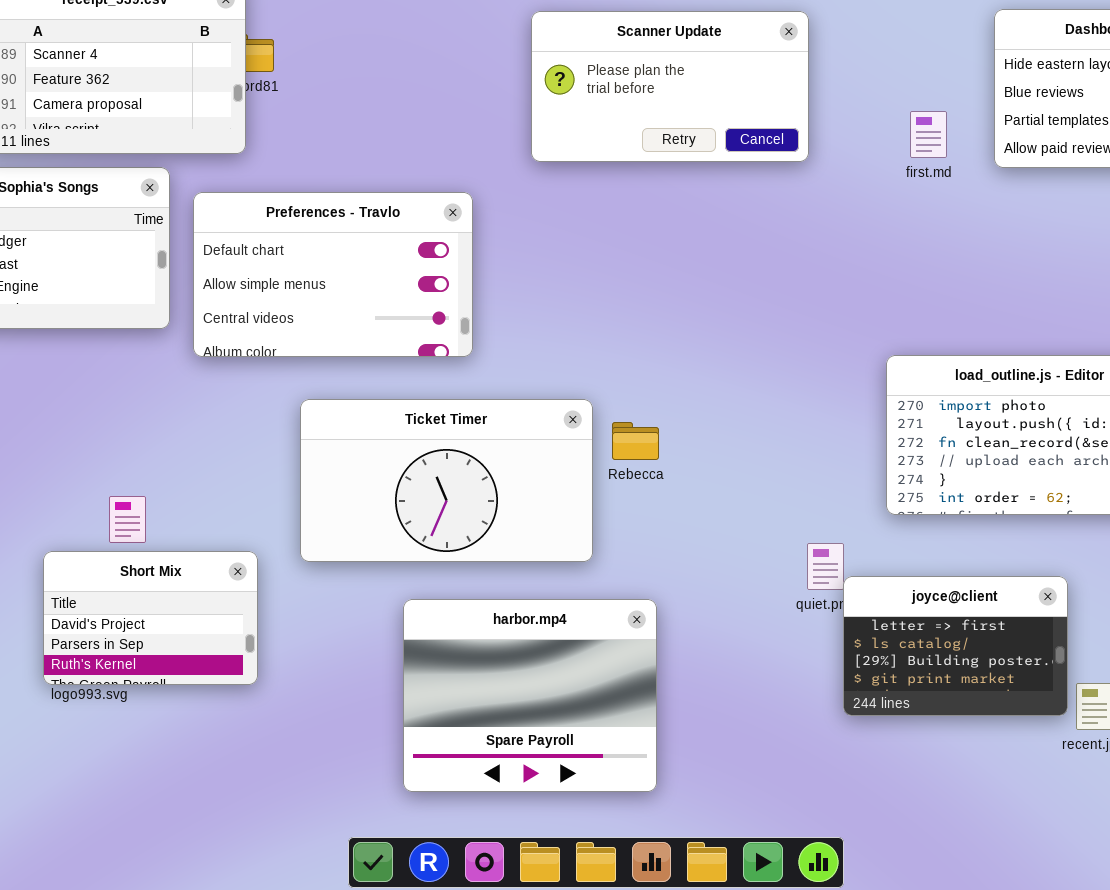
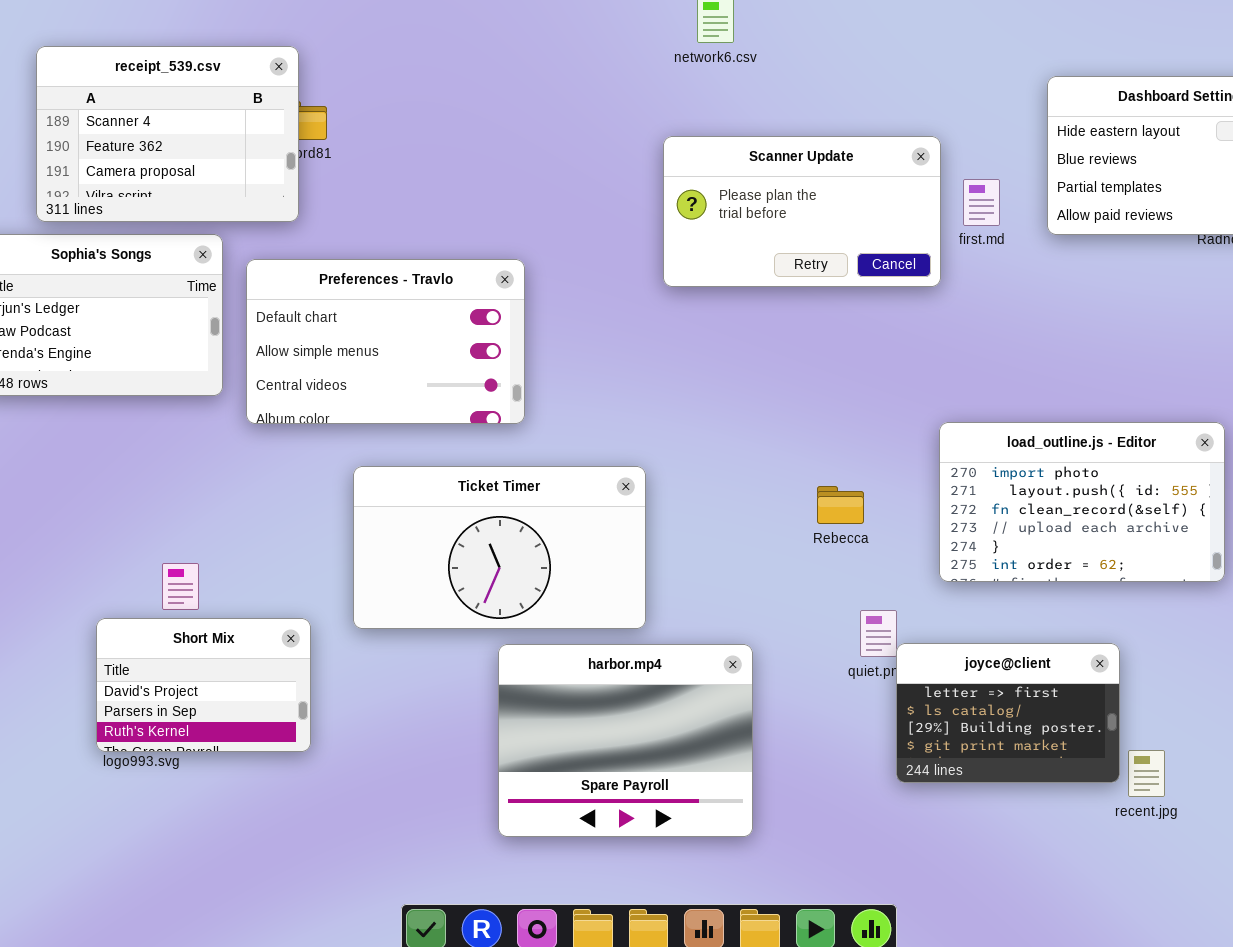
Scanner Update: [531,11,809,162] -> [663,136,941,287], moved
Rebecca: [612,422,659,460] -> [817,486,864,524], moved
harbor.mp4: [403,599,657,792] -> [498,644,753,837], moved

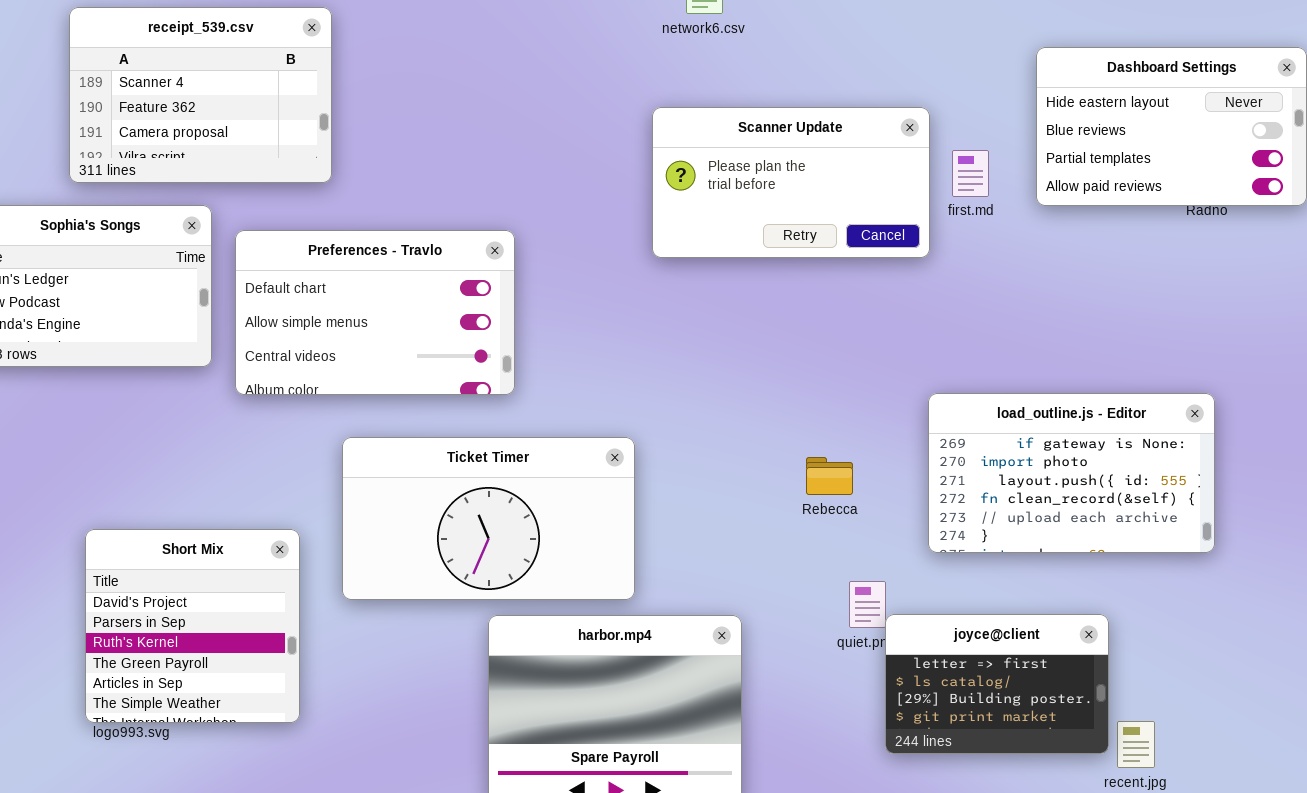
receipt_539.csv: [36,46,299,222] -> [69,7,332,183], moved
load_outline.js - Editor: [939,422,1225,582] -> [928,393,1215,553], scrolled up 1 row
Short Mix: [96,618,311,752] -> [85,529,300,723], resized

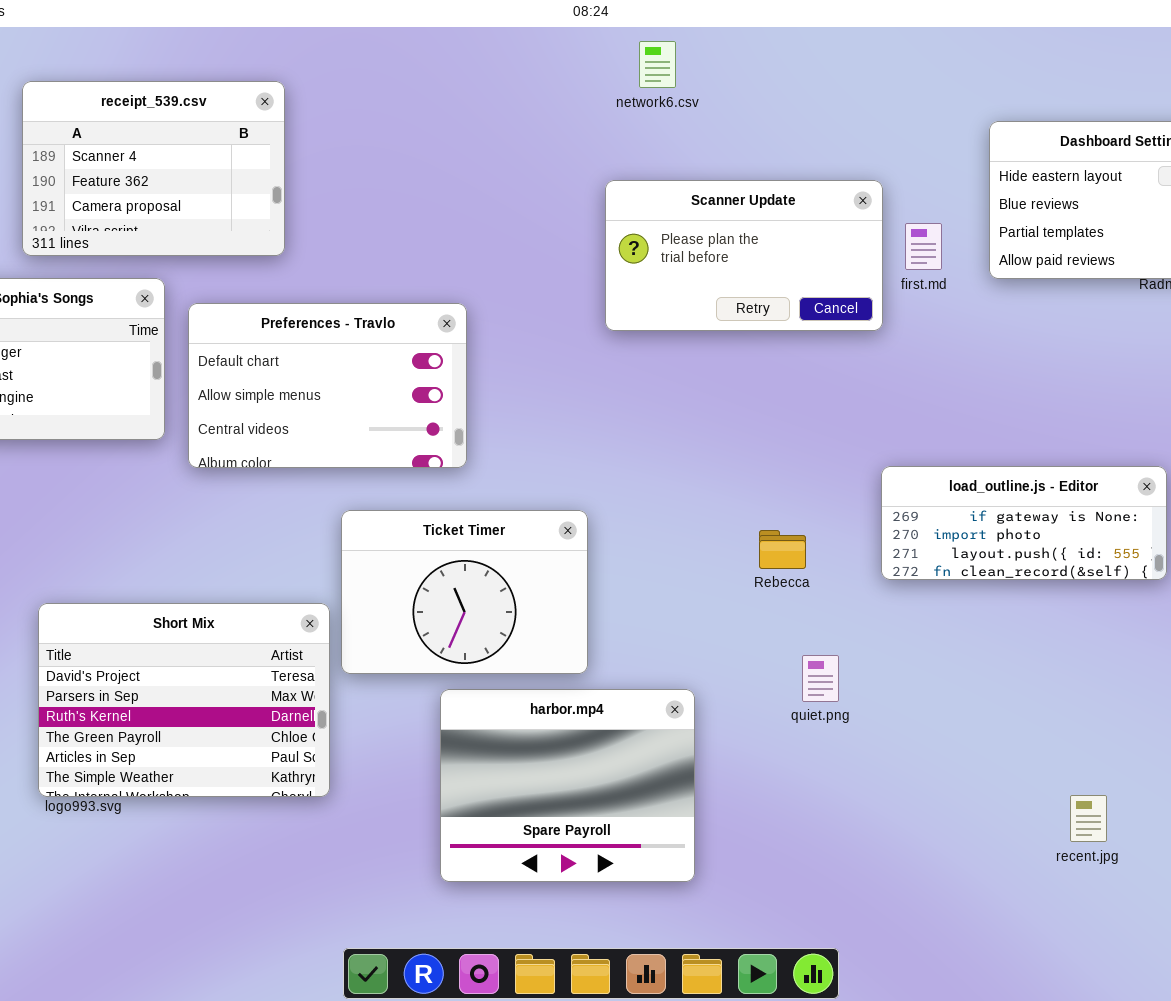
load_outline.js - Editor: [928,393,1215,553] -> [881,466,1167,580], resized
Ticket Timer: [342,437,635,600] -> [341,510,588,674], resized
Short Mix: [85,529,300,723] -> [38,603,330,797], resized
joyce@client: [885,614,1109,754] -> none, closed

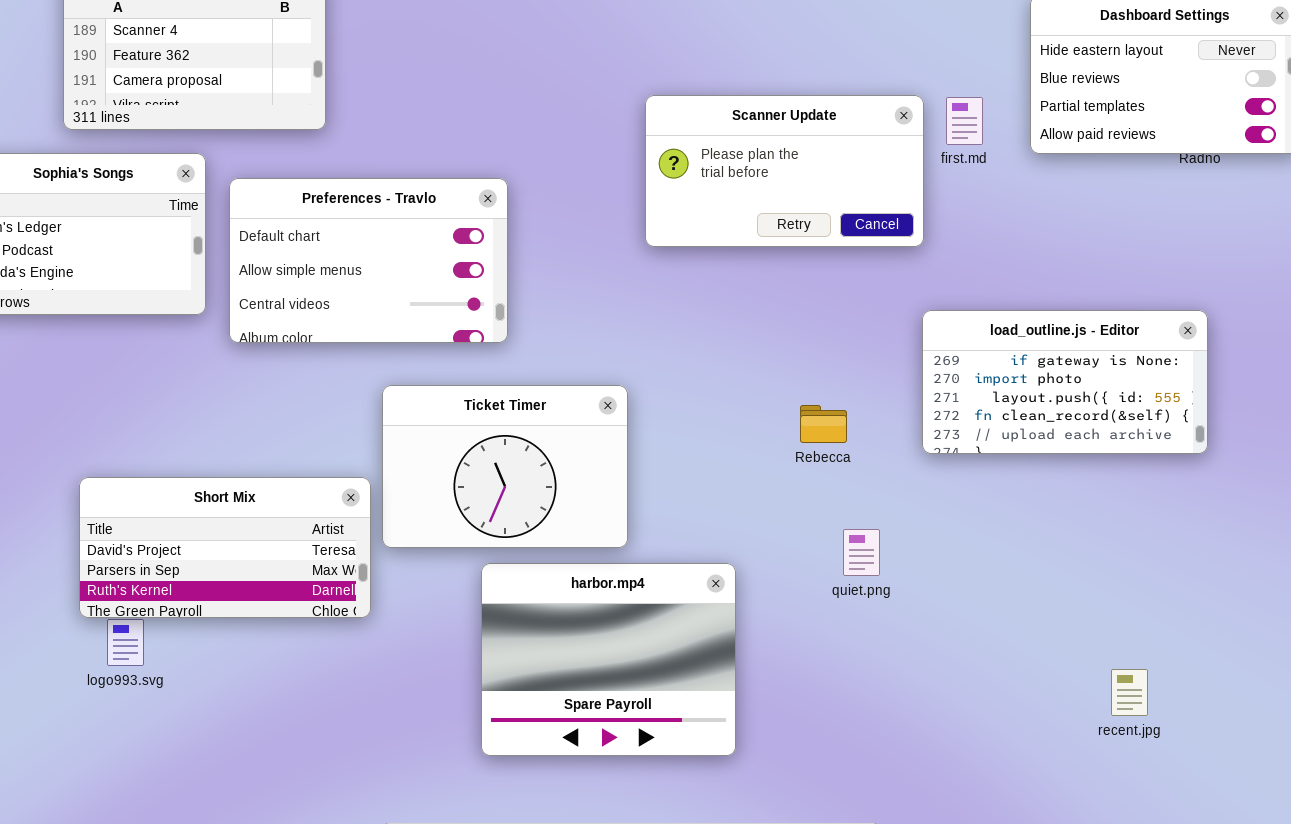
Scanner Update: [605,180,883,331] -> [645,95,924,247], moved
load_outline.js - Editor: [881,466,1167,580] -> [922,310,1208,454], resized
Short Mix: [38,603,330,797] -> [79,477,371,618], resized

